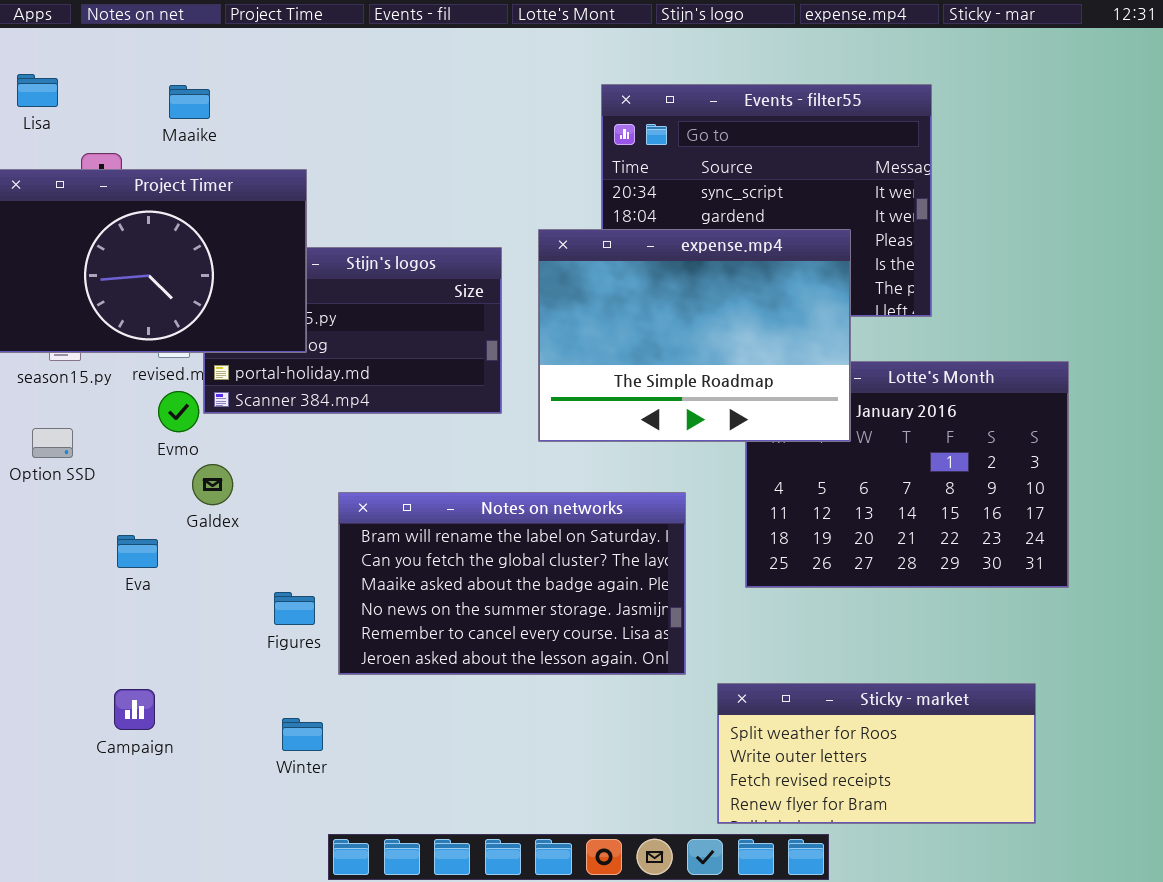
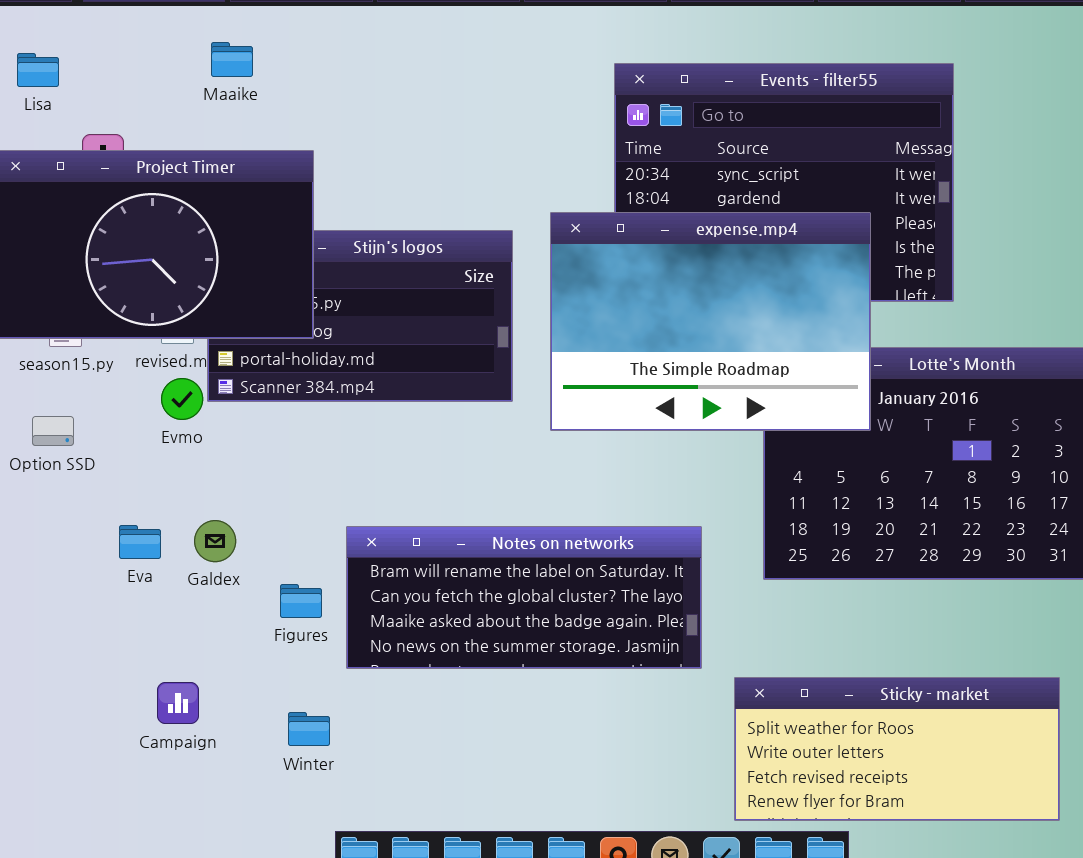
Maaike: [169,85,210,119] -> [211,42,253,77], moved
Galdex: [192,464,233,505] -> [194,520,236,562], moved
Notes on networks: [338,492,686,675] -> [346,526,702,669], resized
Campaign: [114,689,155,730] -> [157,682,199,724], moved

